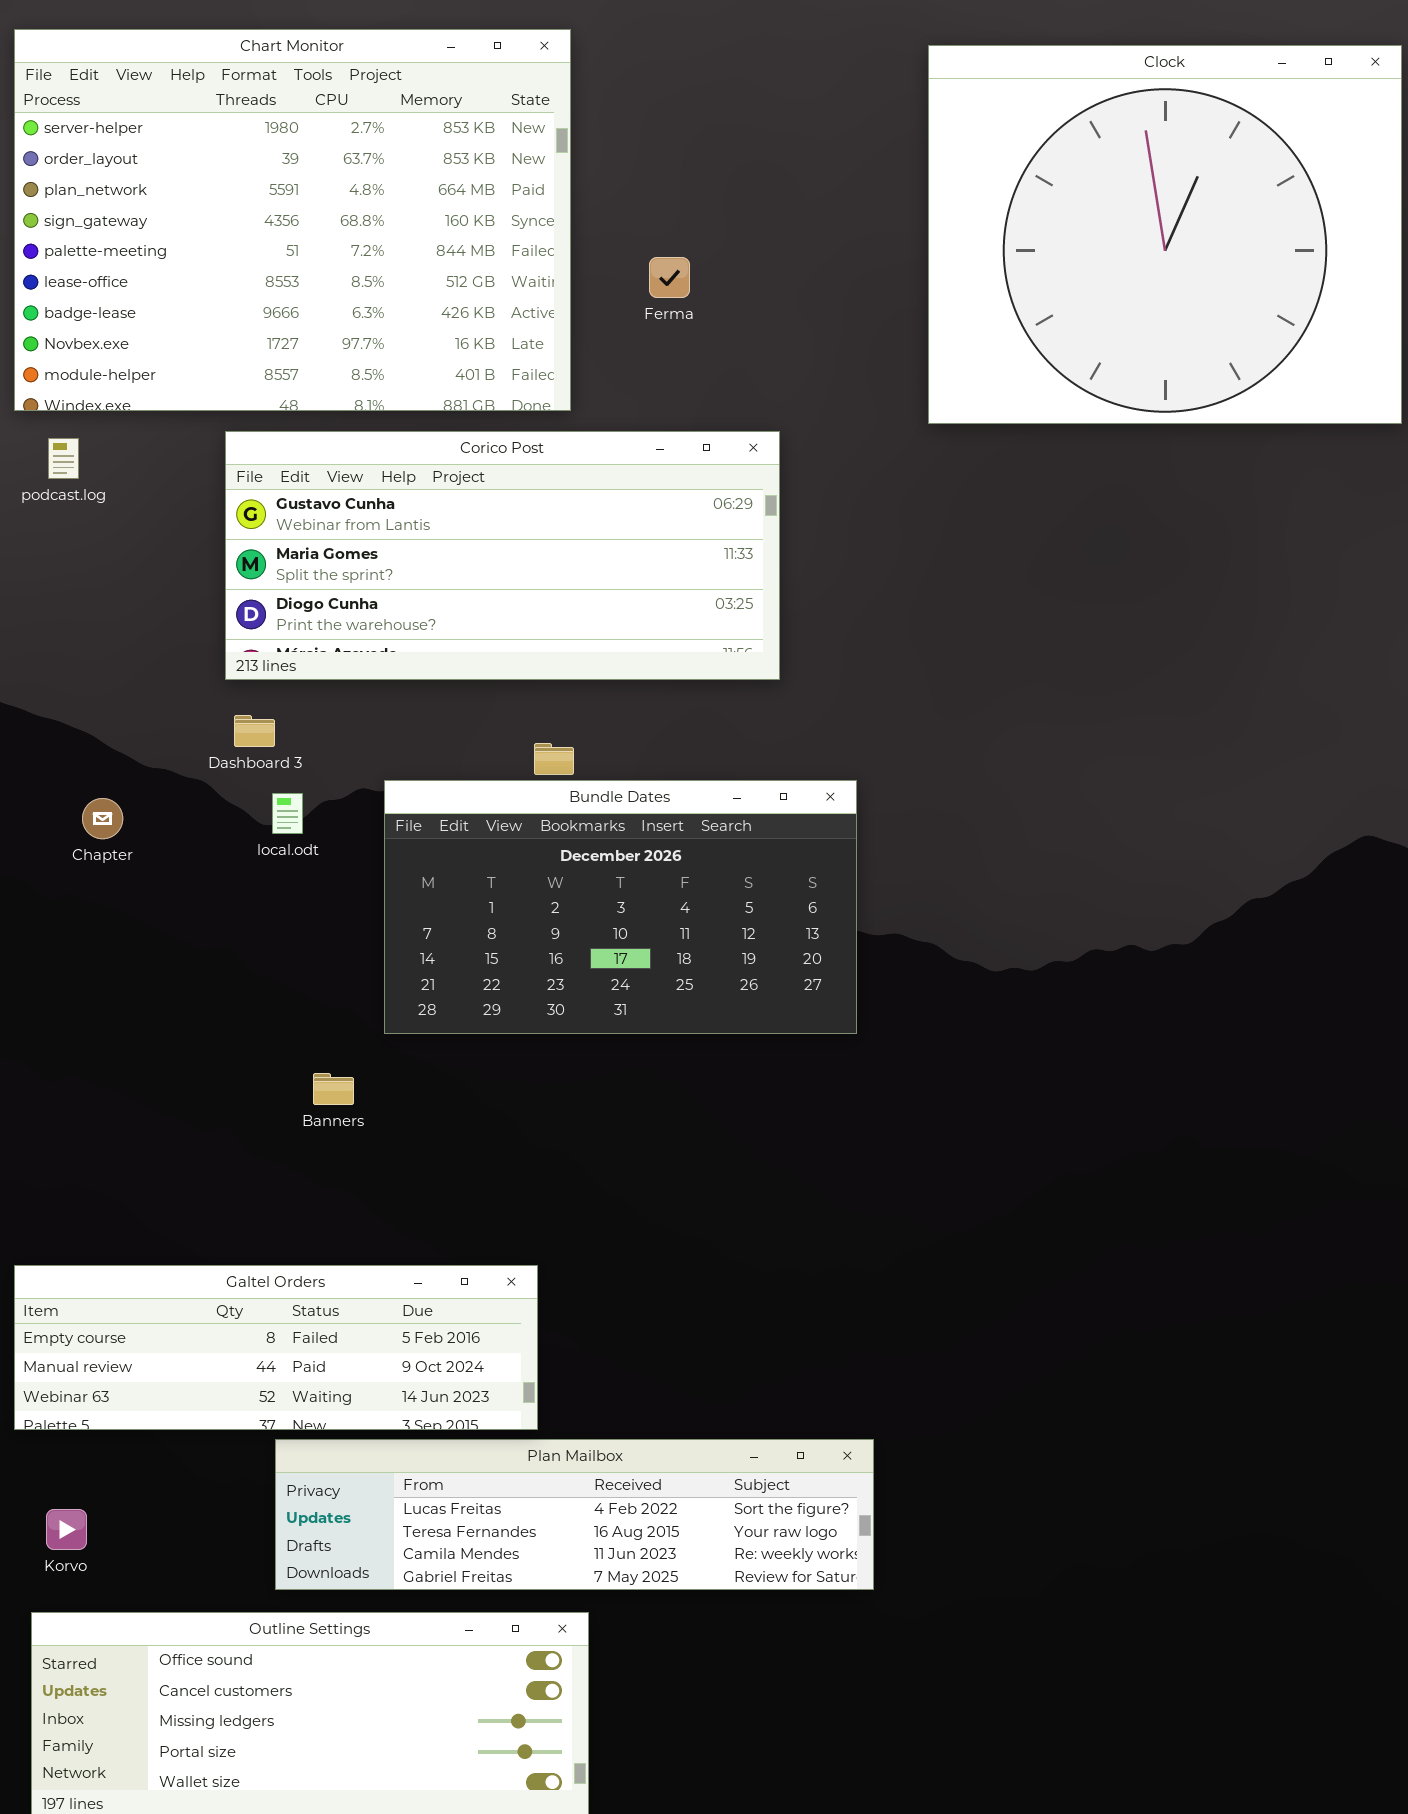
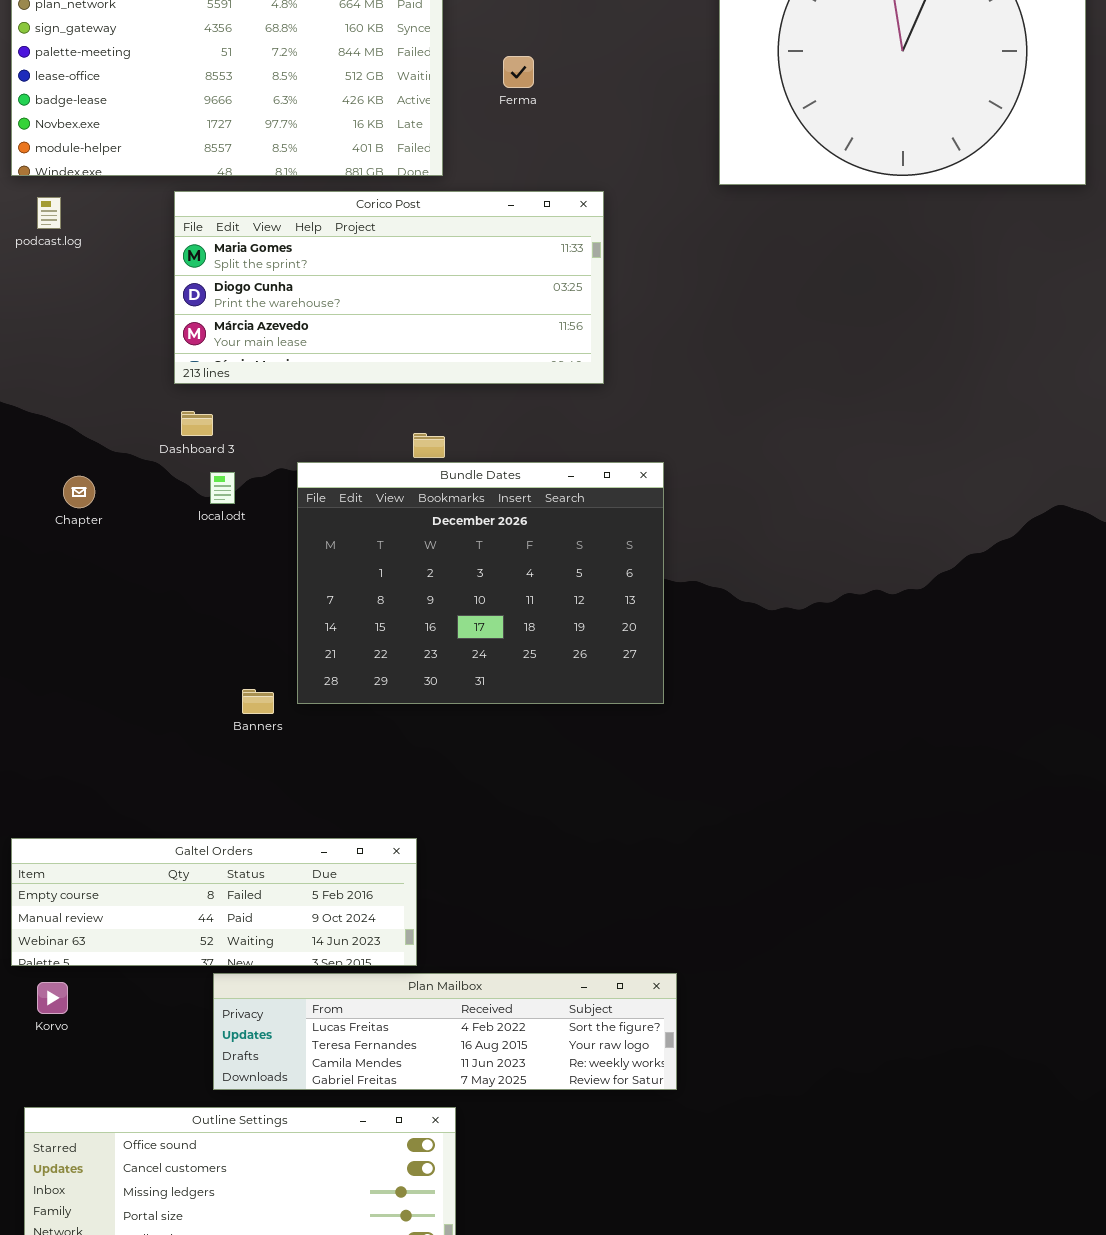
Corico Post: [225,431,780,680] -> [174,191,604,384], scrolled down 1 row
Bundle Dates: [384,780,857,1034] -> [297,462,664,704], resized
Korvo: [46,1509,87,1550] -> [37,982,68,1014], moved

